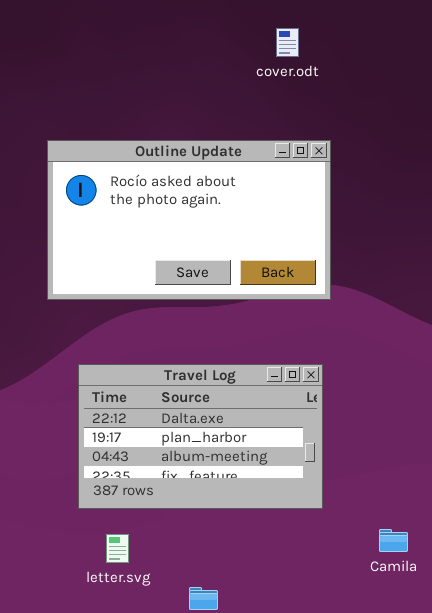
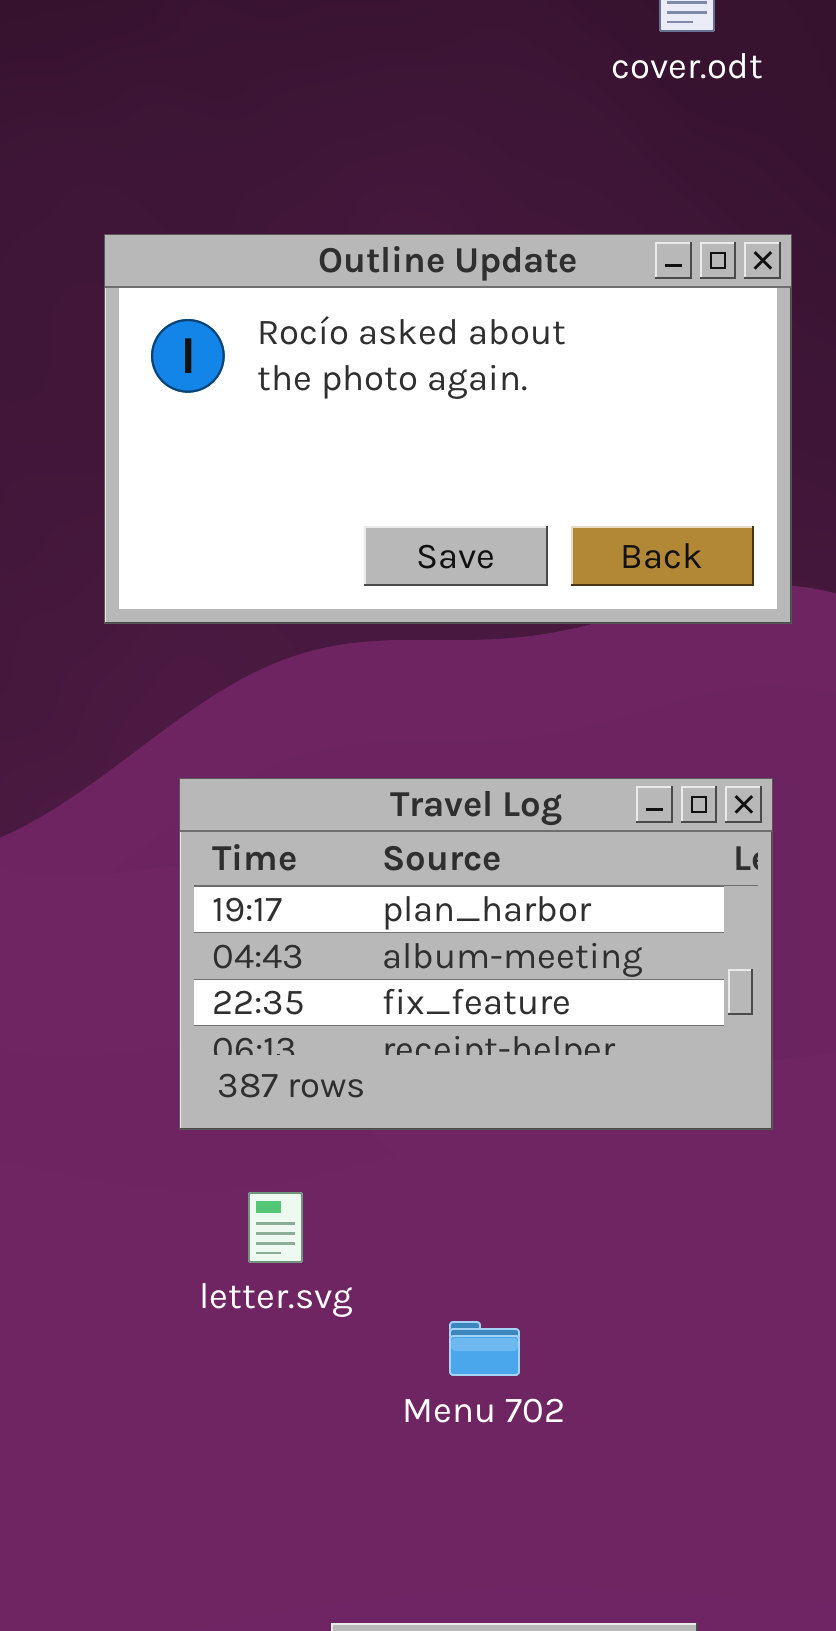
Travel Log: [78,364,323,509] -> [179,778,773,1130], scrolled down 1 row

